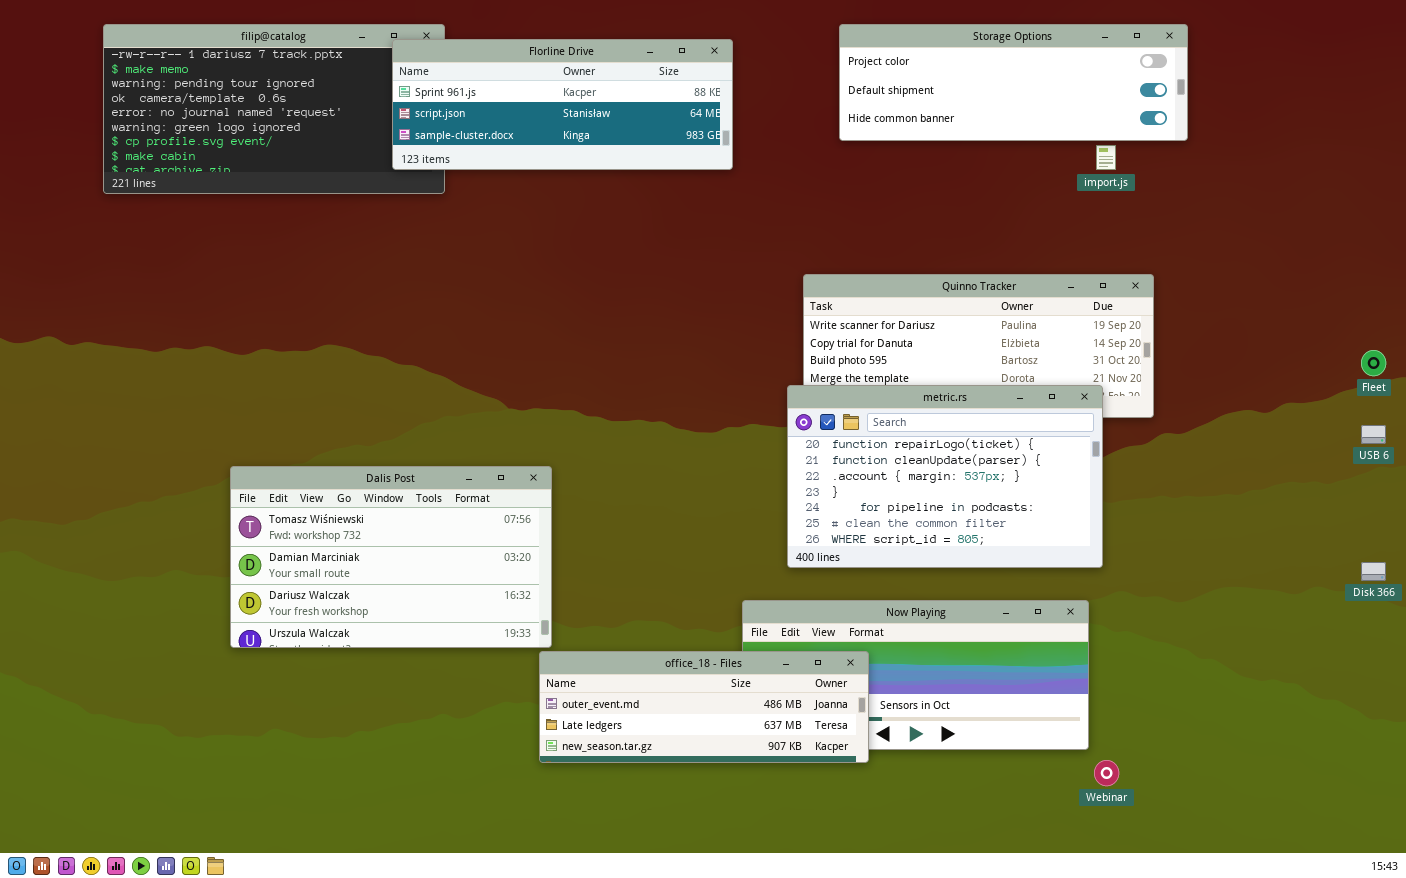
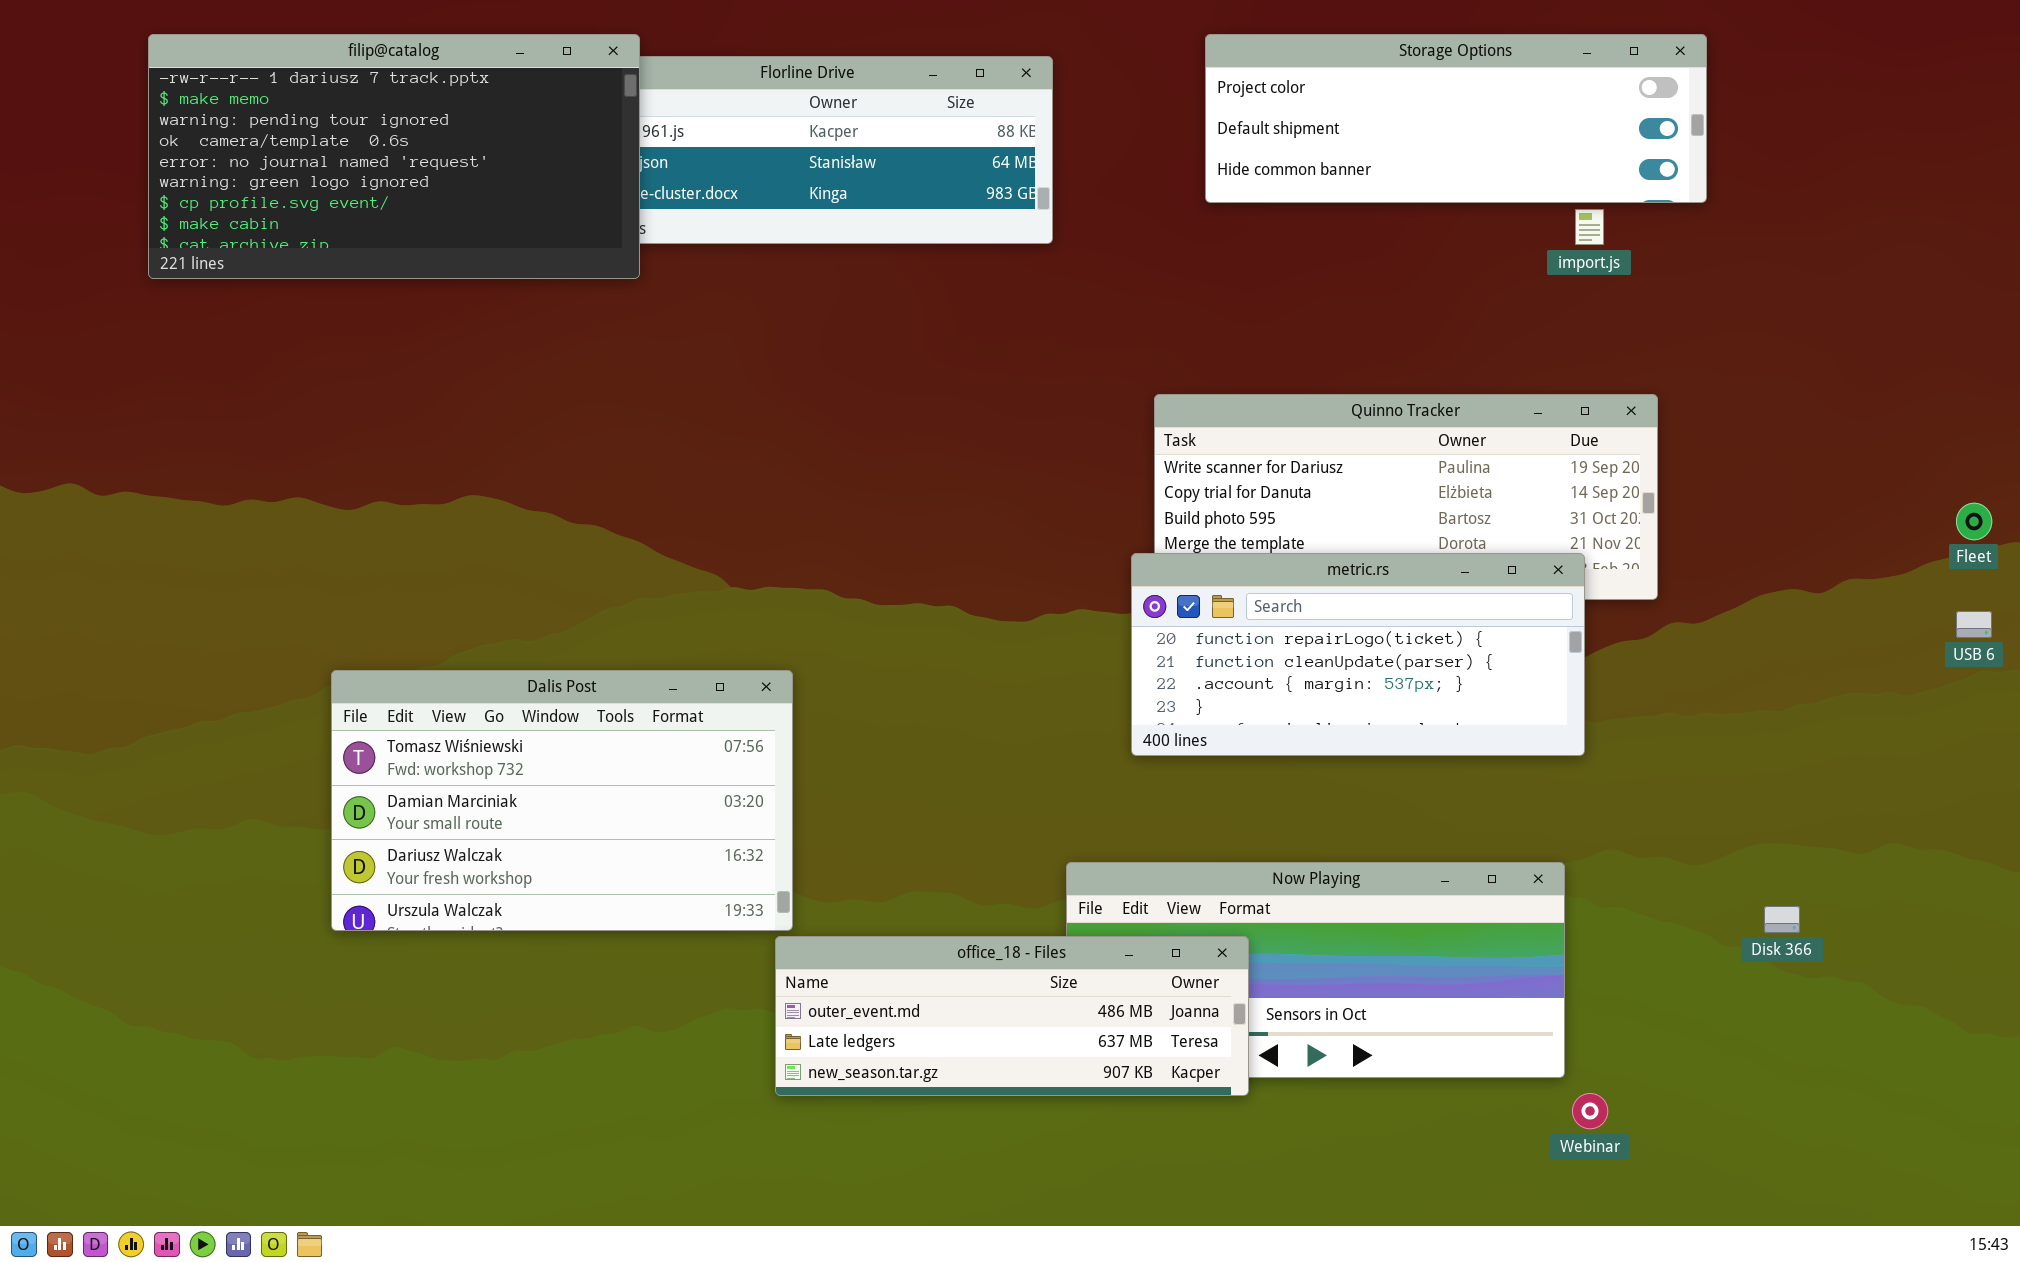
filip@catalog: [103,24,445,194] -> [148,34,640,279], raised
metric.rs: [787,385,1103,568] -> [1131,553,1585,756], resized
Disk 366: [1361,562,1386,581] -> [1764,906,1800,933], moved

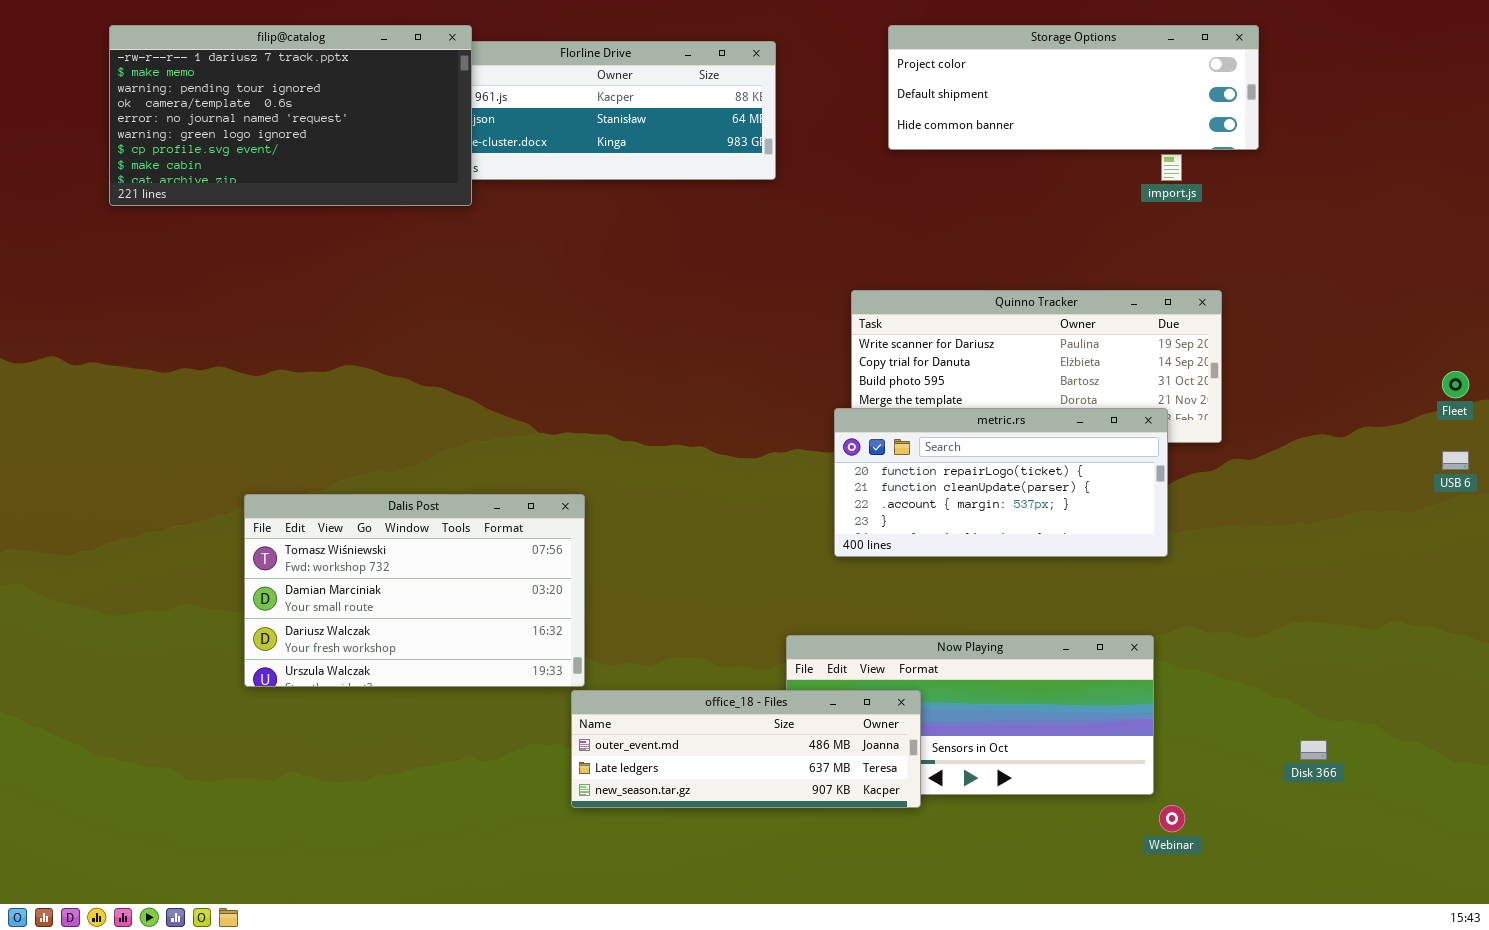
Disk 366: [1764,906,1800,933] -> [1300,740,1327,760], moved

